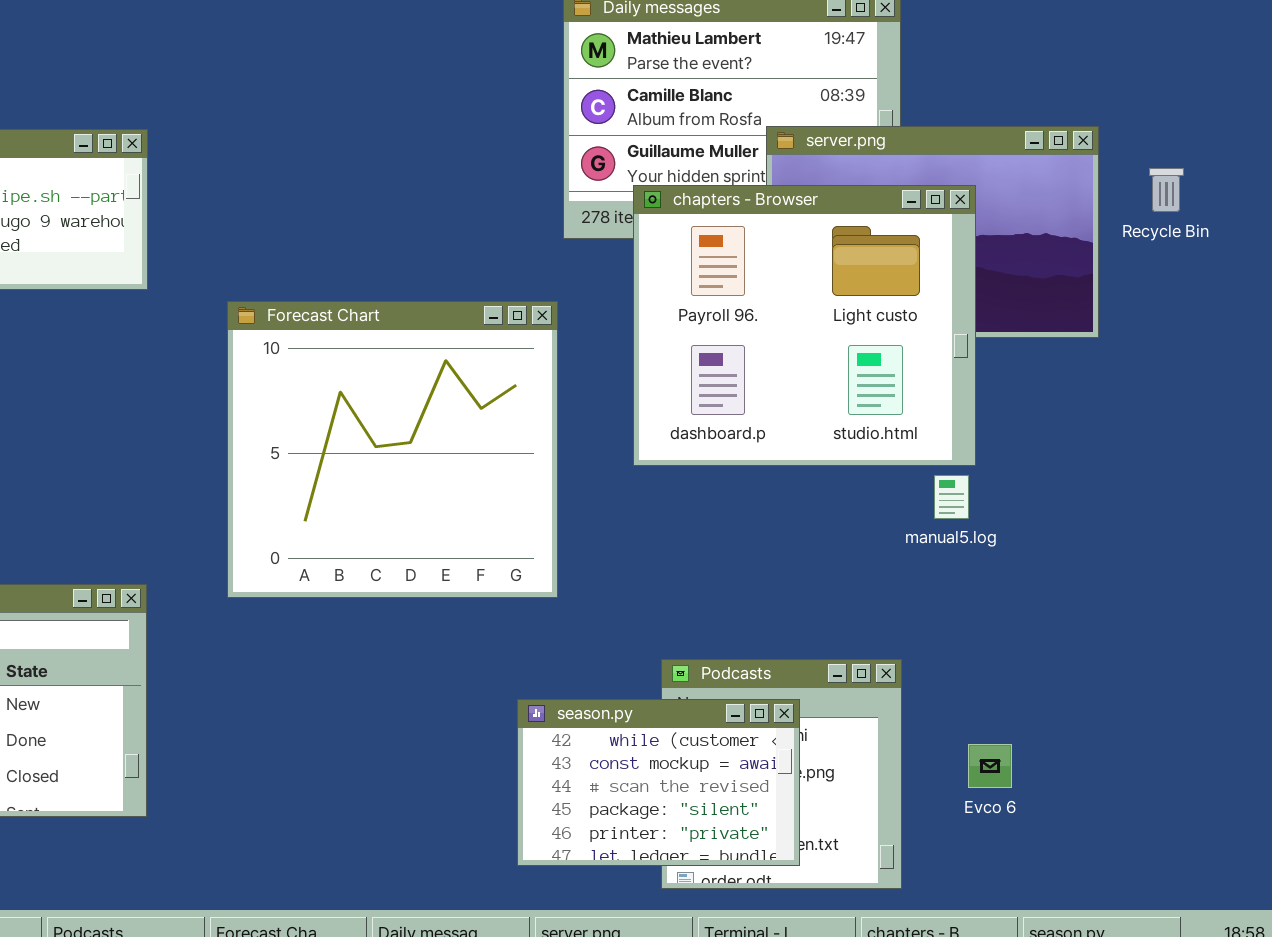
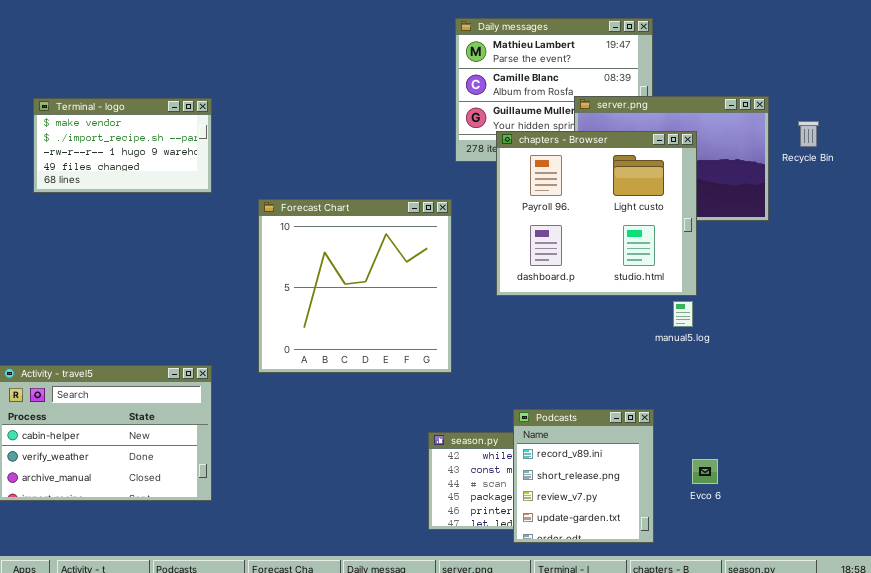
Podcasts: [661,659,902,889] -> [513,409,654,543], raised

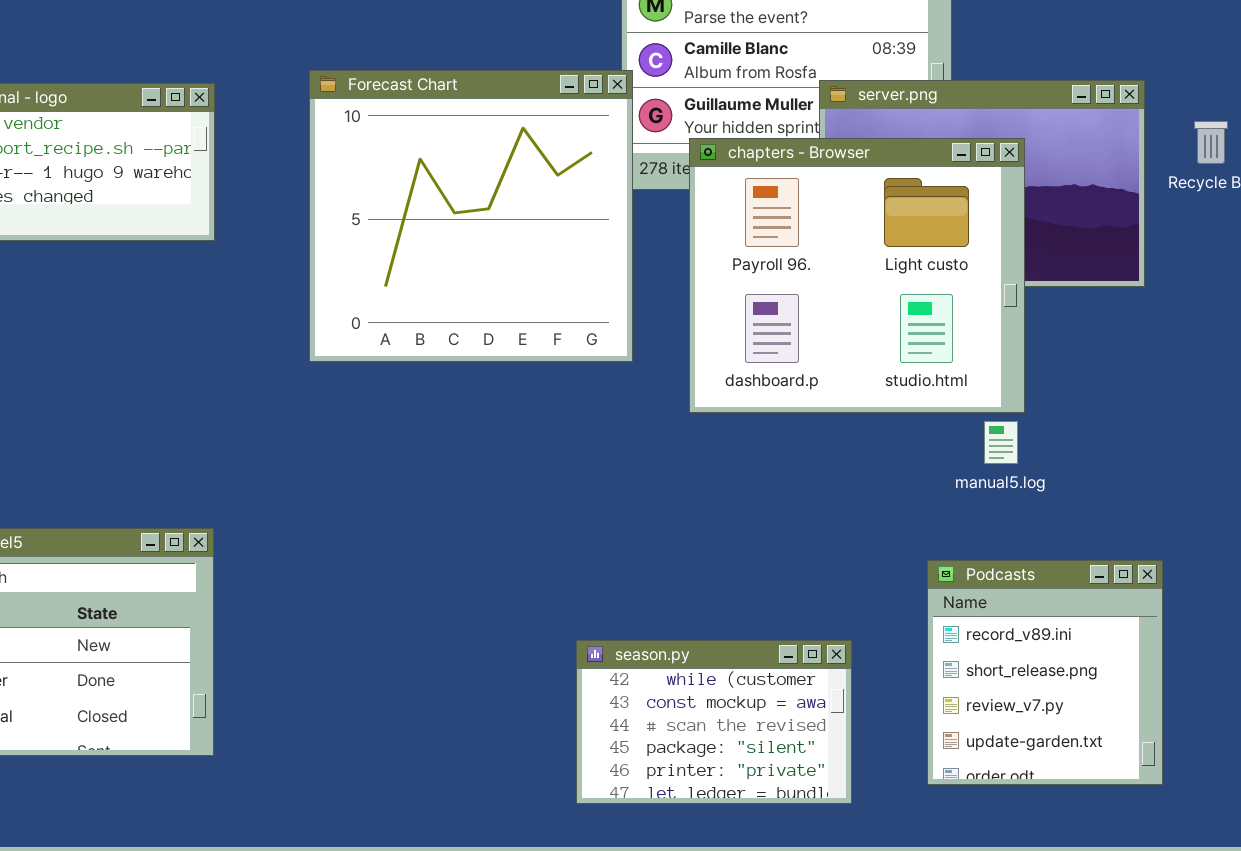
Forecast Chart: [258,199,452,373] -> [309,70,633,362], moved
Podcasts: [513,409,654,543] -> [927,560,1163,785], moved

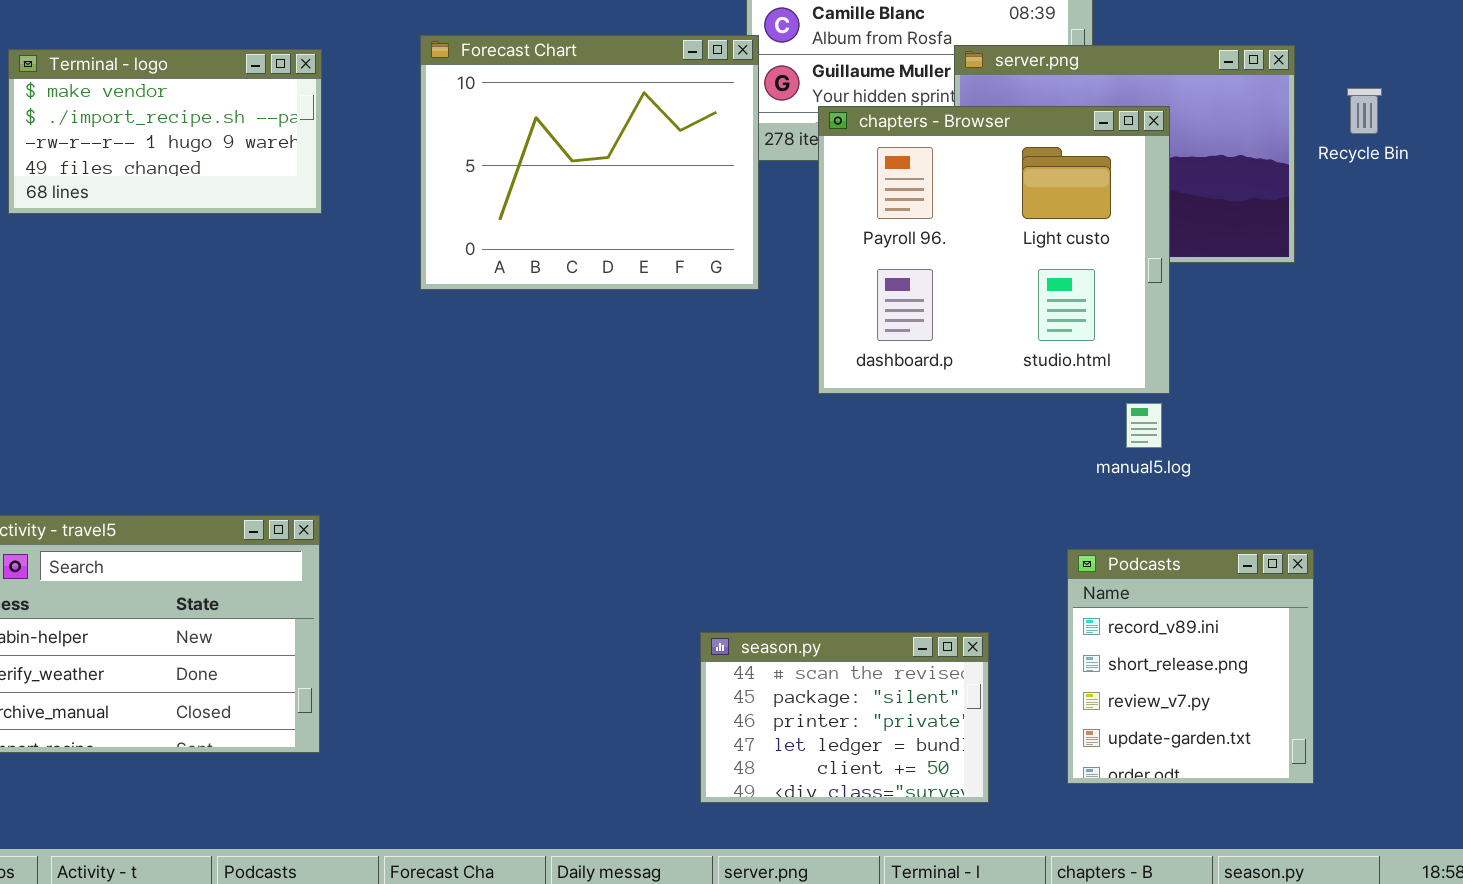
Forecast Chart: [309,70,633,362] -> [420,35,759,290], resized
season.py: [576,640,852,804] -> [700,632,989,803], scrolled down 2 rows

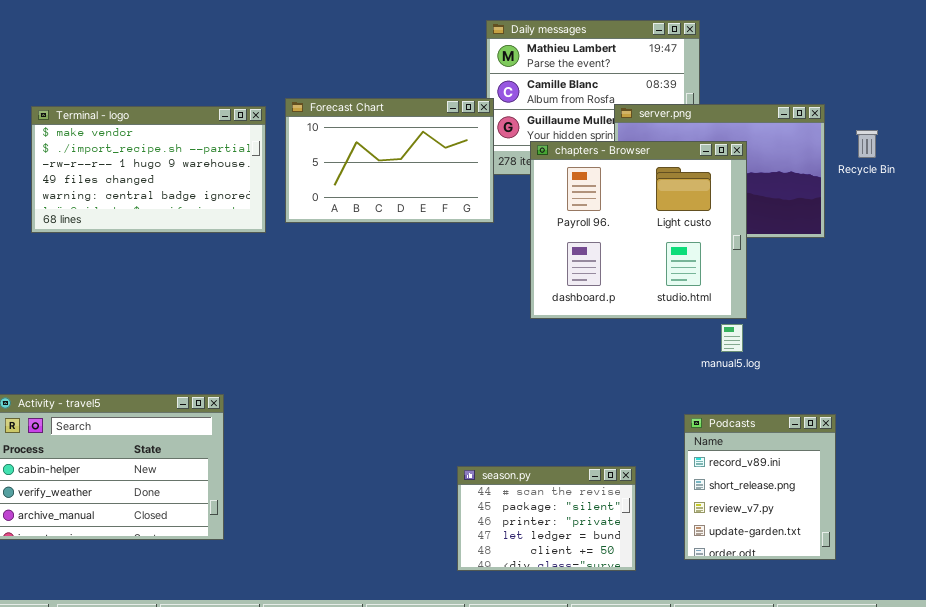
Forecast Chart: [420,35,759,290] -> [285,98,494,223], resized
Terminal - logo: [8,49,322,214] -> [31,106,266,233], resized

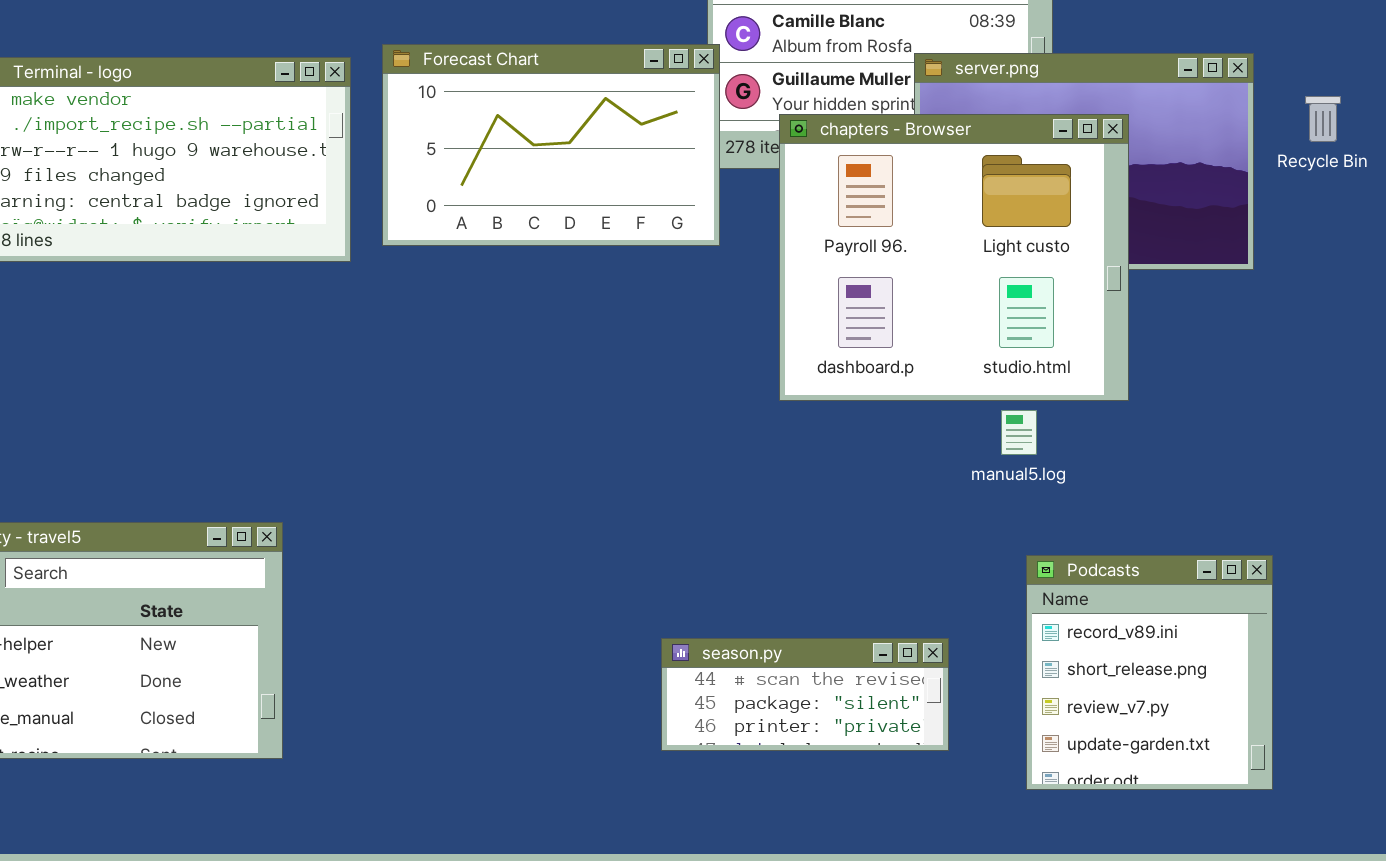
manual5.log: [721,324,743,352] -> [1001,410,1037,455], moved
season.py: [457,466,636,571] -> [661,638,949,751], resized

